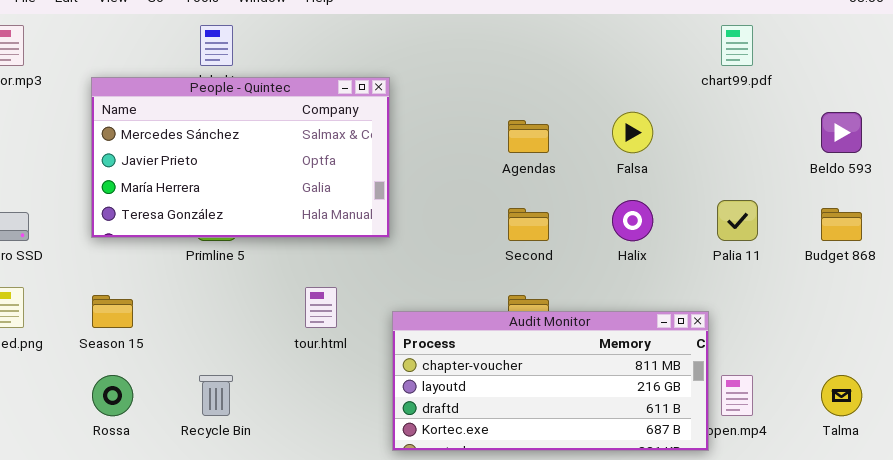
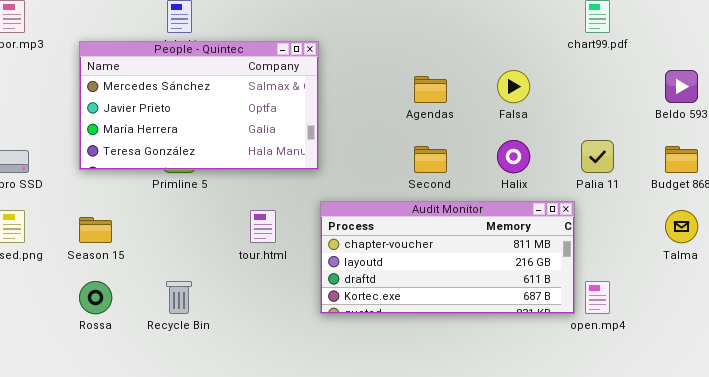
Audit Monitor: [392,311,709,451] -> [320,201,575,314], moved
Talma: [821,375,862,416] -> [665,210,698,243], moved

